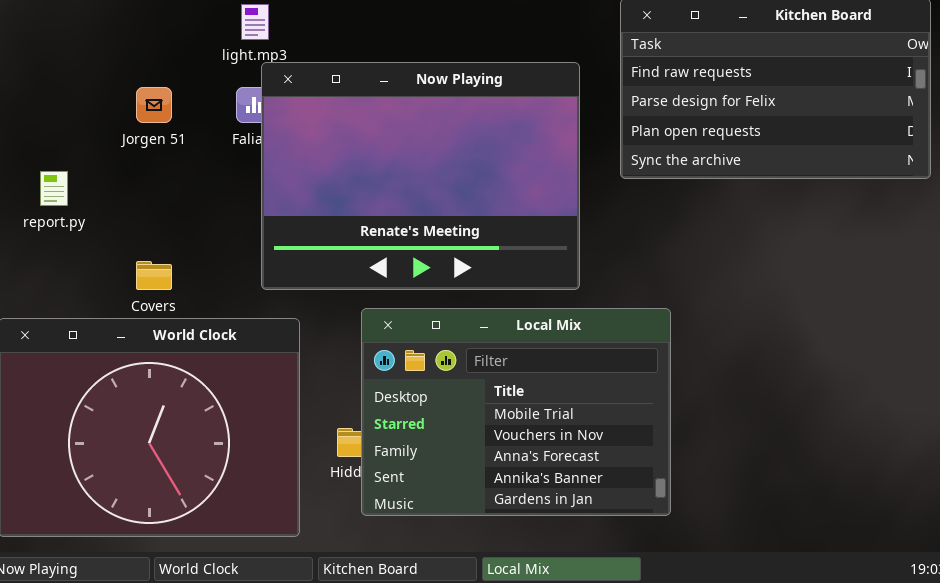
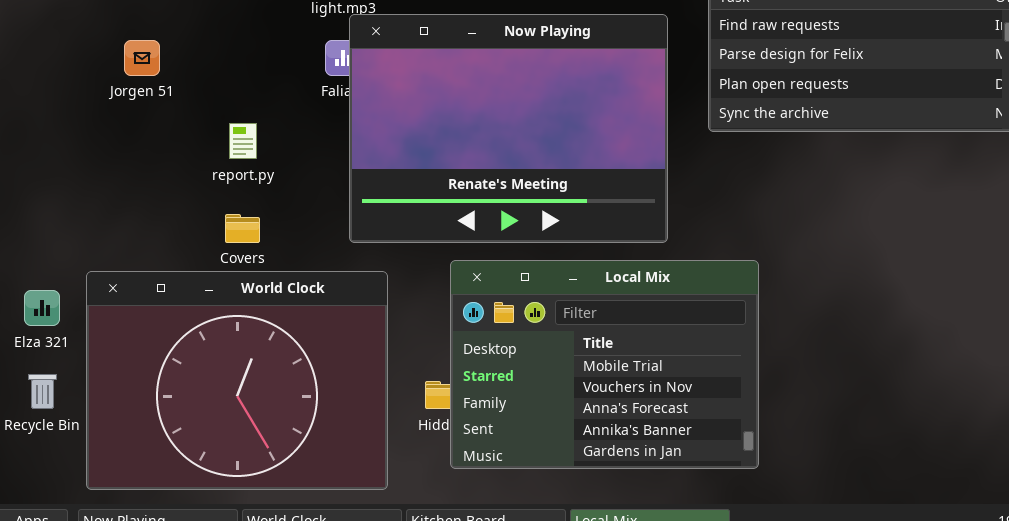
Jorgen 51: [136,87,172,123] -> [124,40,160,76], moved
report.py: [40,171,68,206] -> [229,123,257,159], moved

